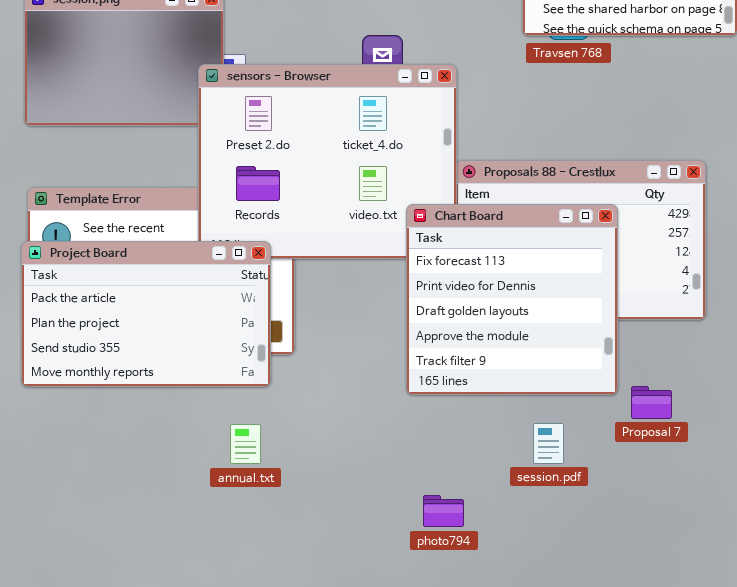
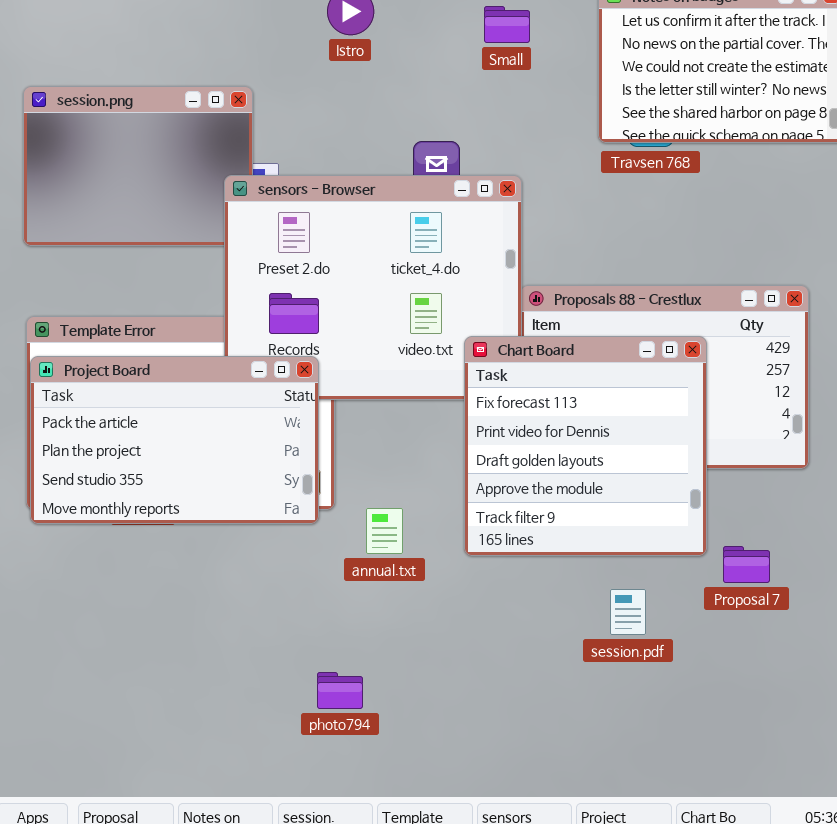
Project Board: [21,241,271,387] -> [30,356,319,524], moved
annual.txt: [230,424,261,464] -> [366,508,403,554], moved
photo794: [423,495,464,527] -> [317,672,363,709], moved

